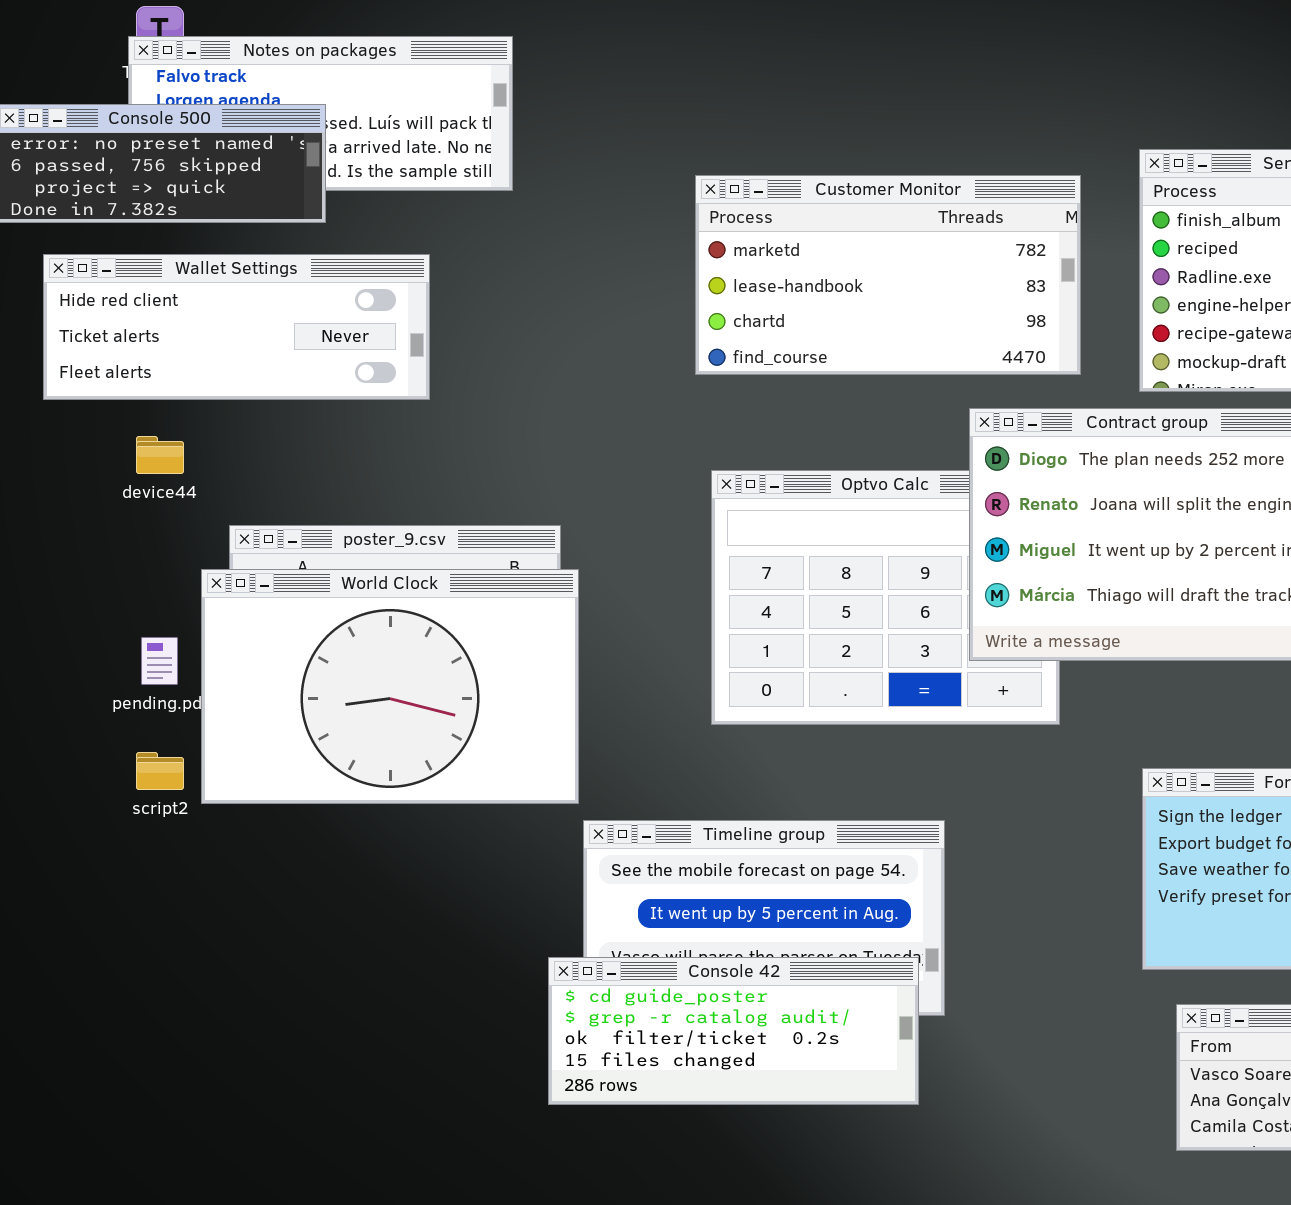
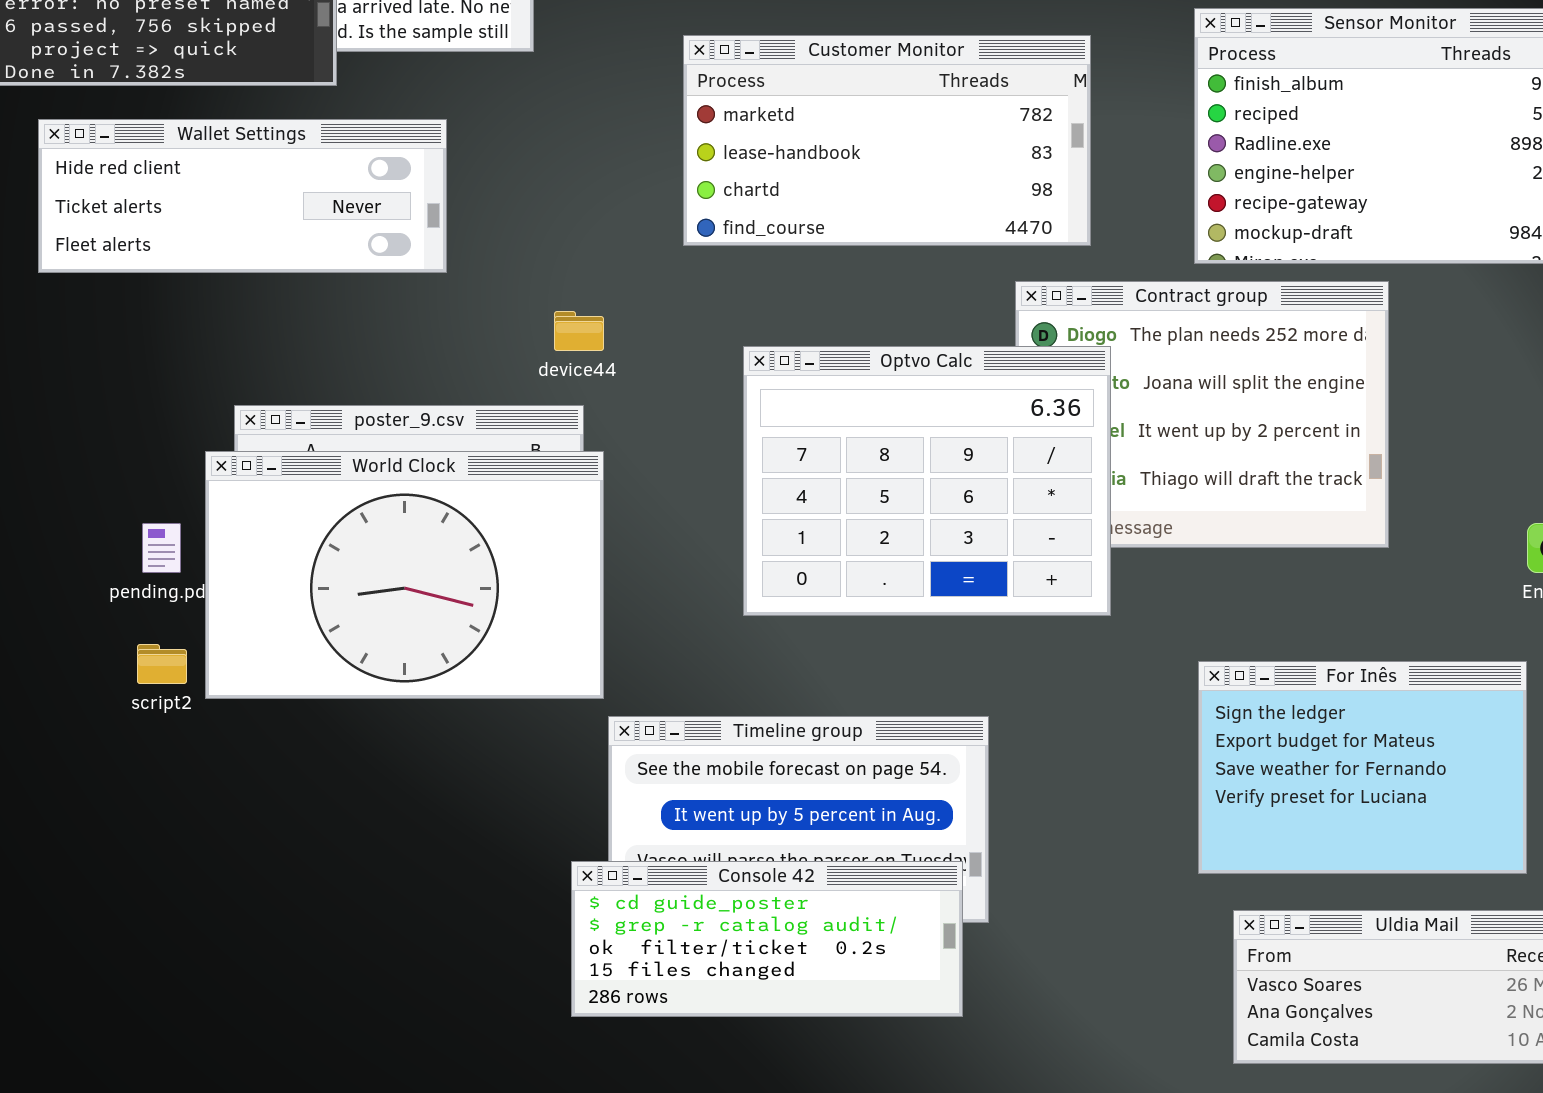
Customer Monitor: [695,175,1081,375] -> [683,35,1091,246], moved
device44: [136,436,184,474] -> [554,311,604,351], moved
Optvo Calc: [711,470,1060,725] -> [743,346,1111,616], raised

